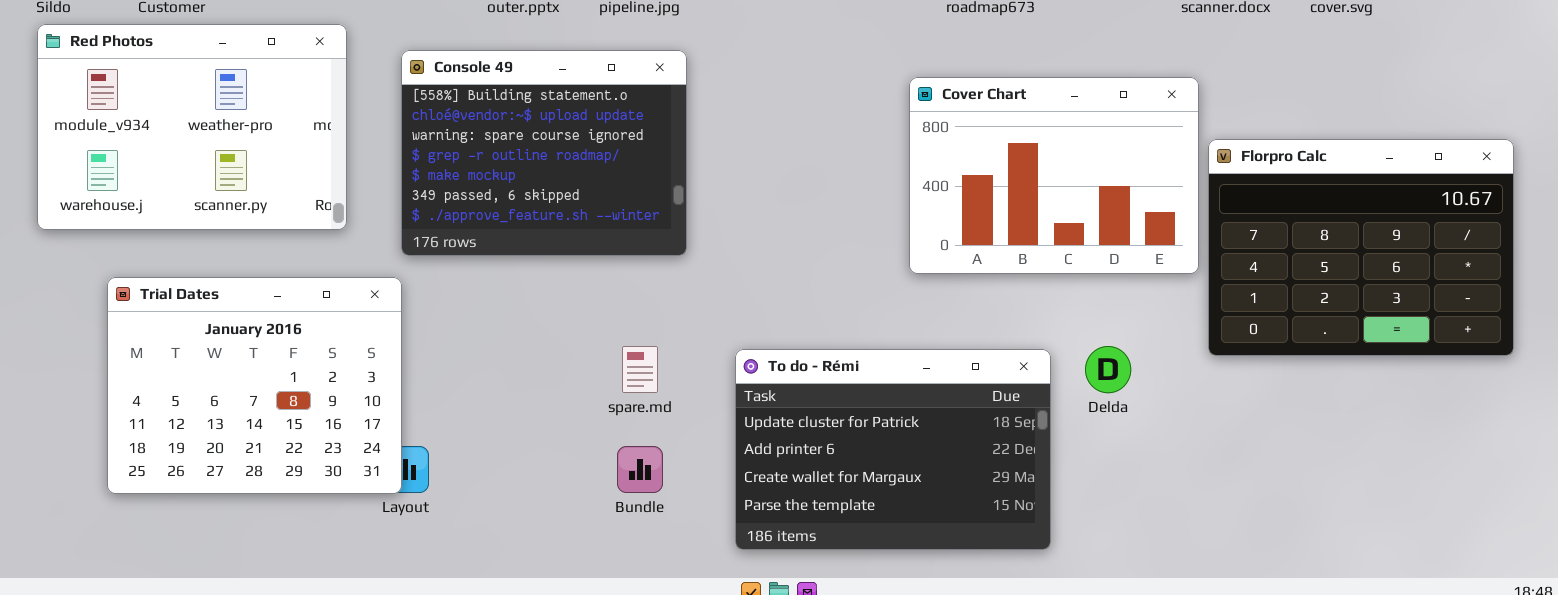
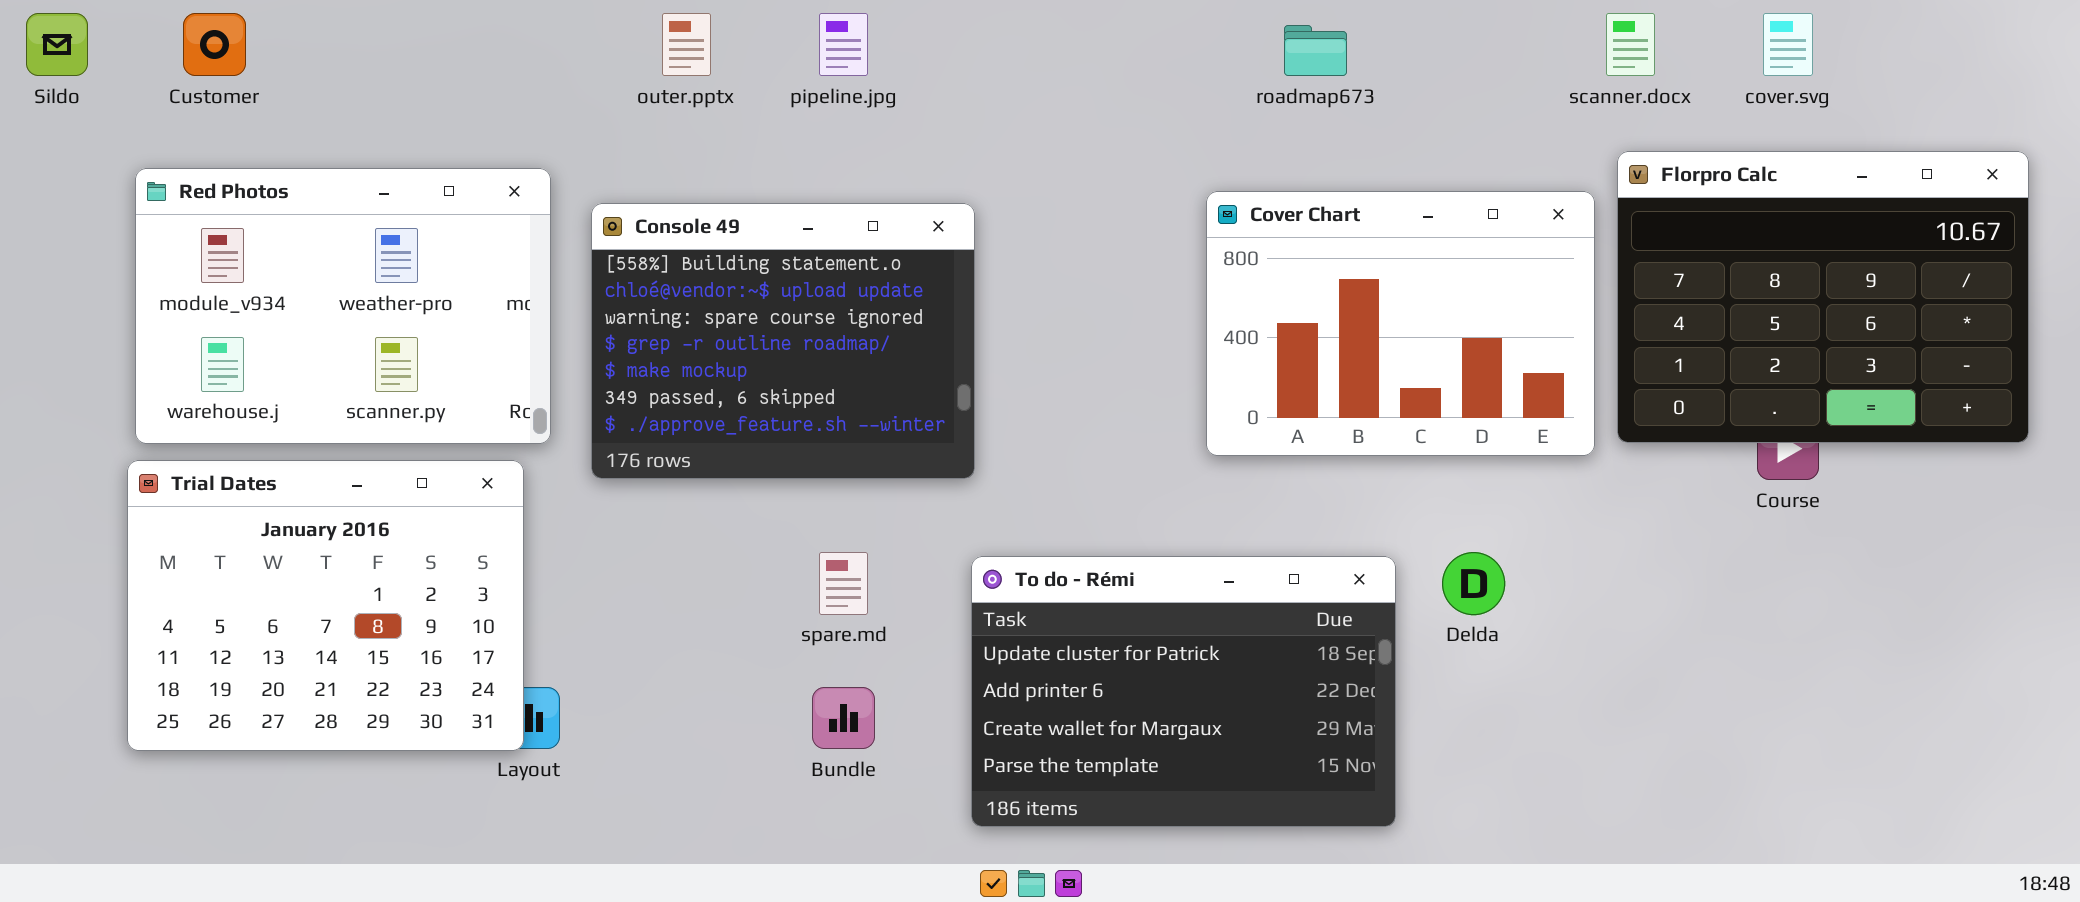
Red Photos: [37,24,347,230] -> [135,168,551,444], moved
Console 49: [401,50,687,256] -> [591,203,975,479], moved
Florpro Calc: [1208,139,1514,356] -> [1617,151,2029,443], moved

